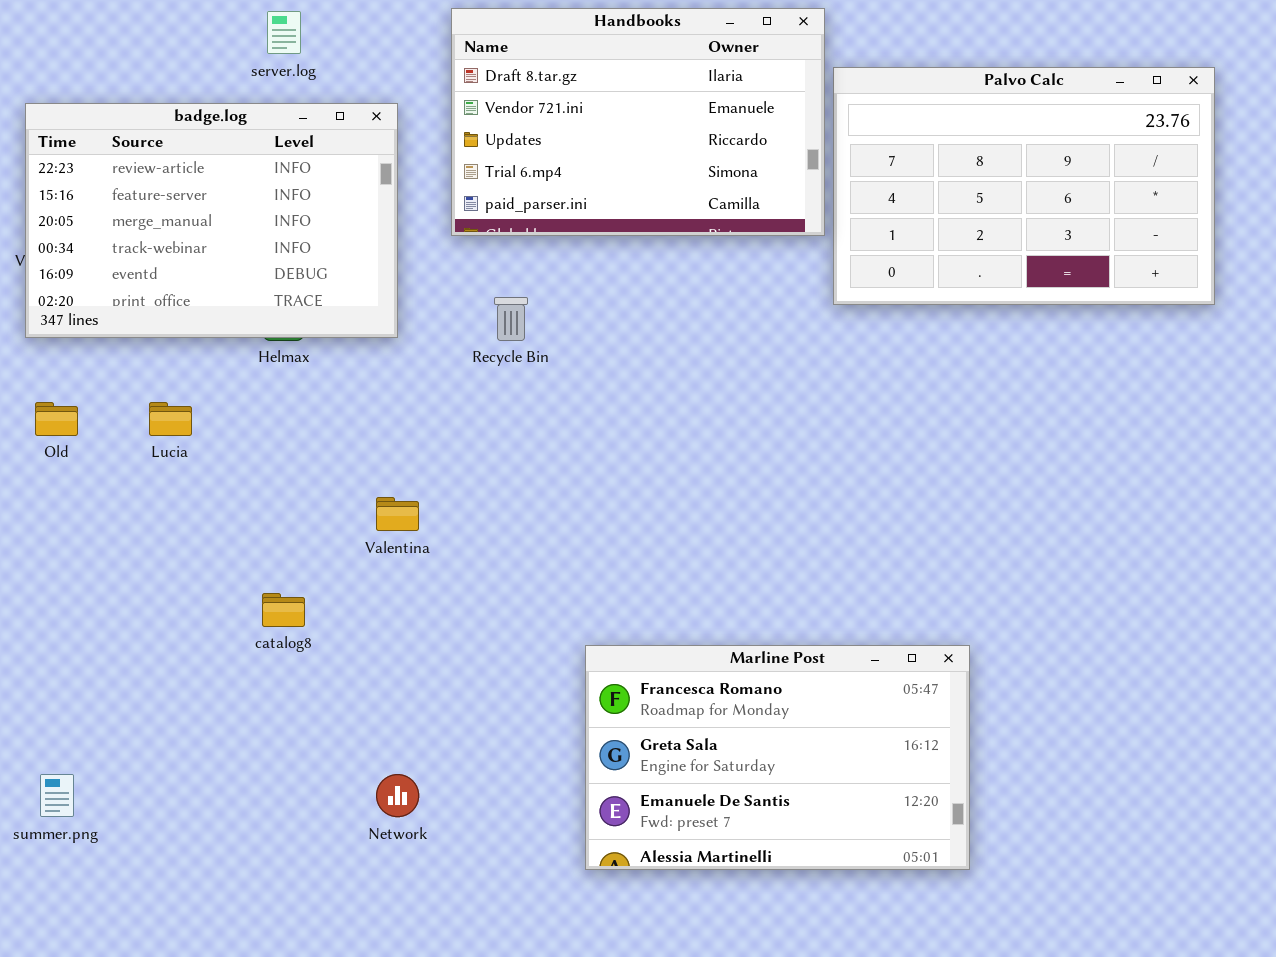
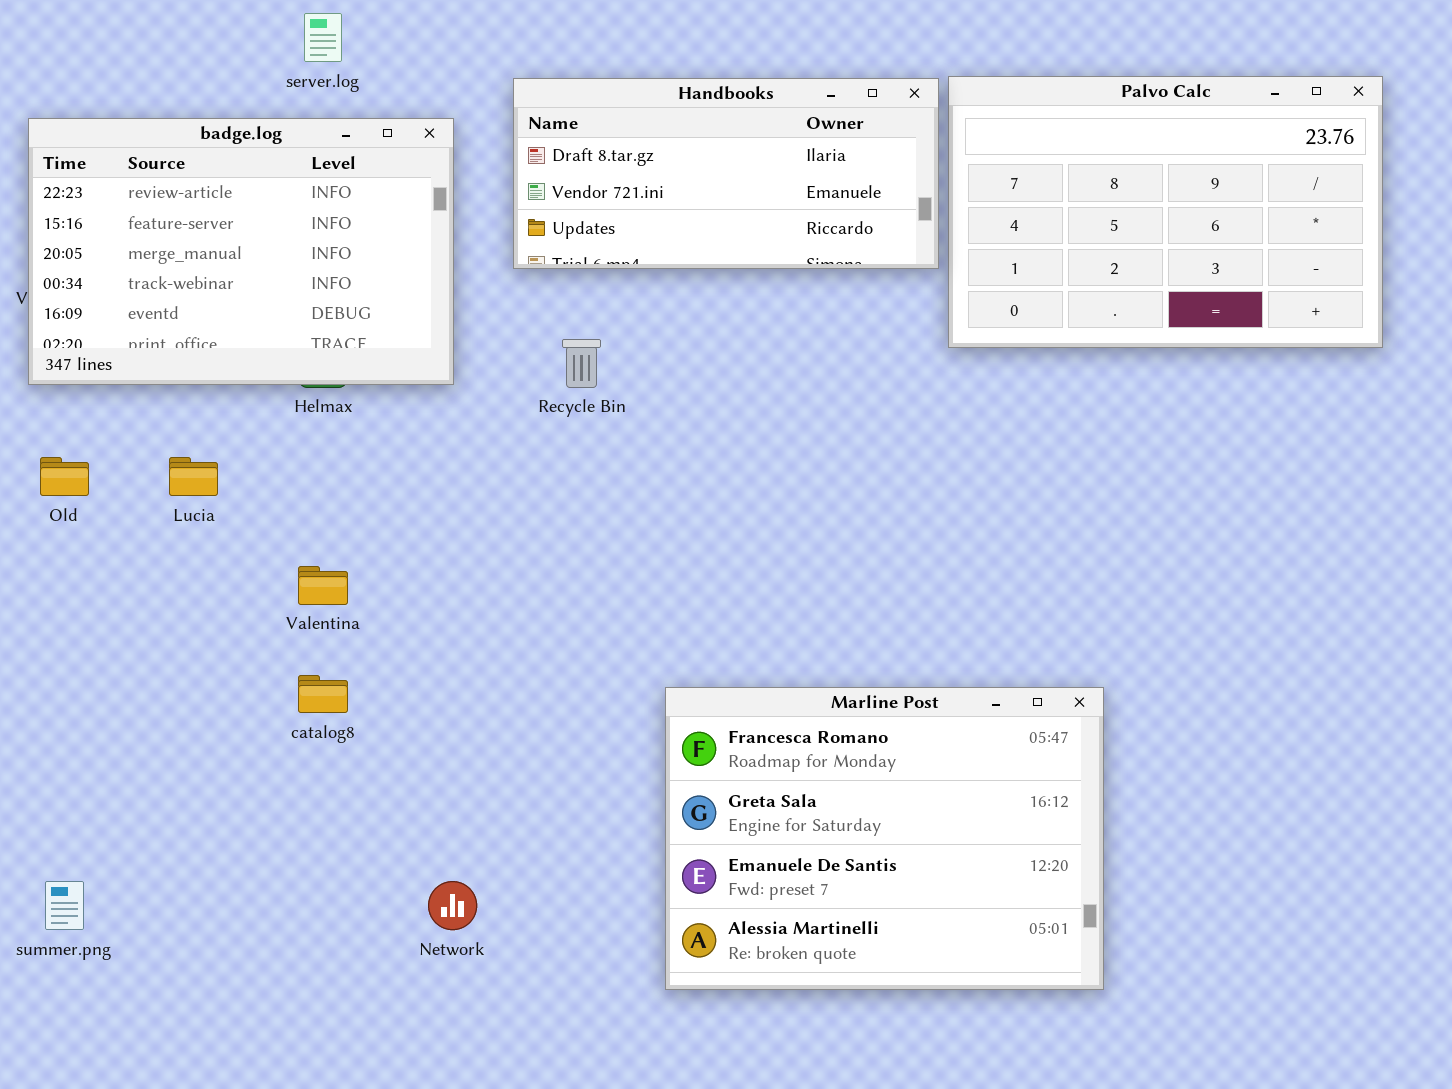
Handbooks: [451,8,825,236] -> [513,78,939,269], resized
Valentina: [376,497,419,531] -> [298,566,348,605], moved
Marline Post: [585,645,970,870] -> [665,687,1104,990], resized

